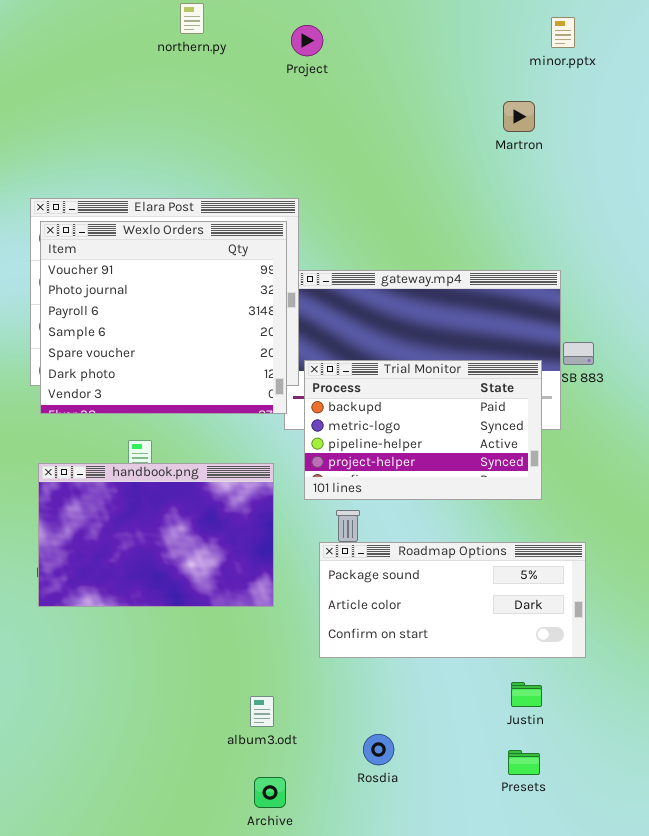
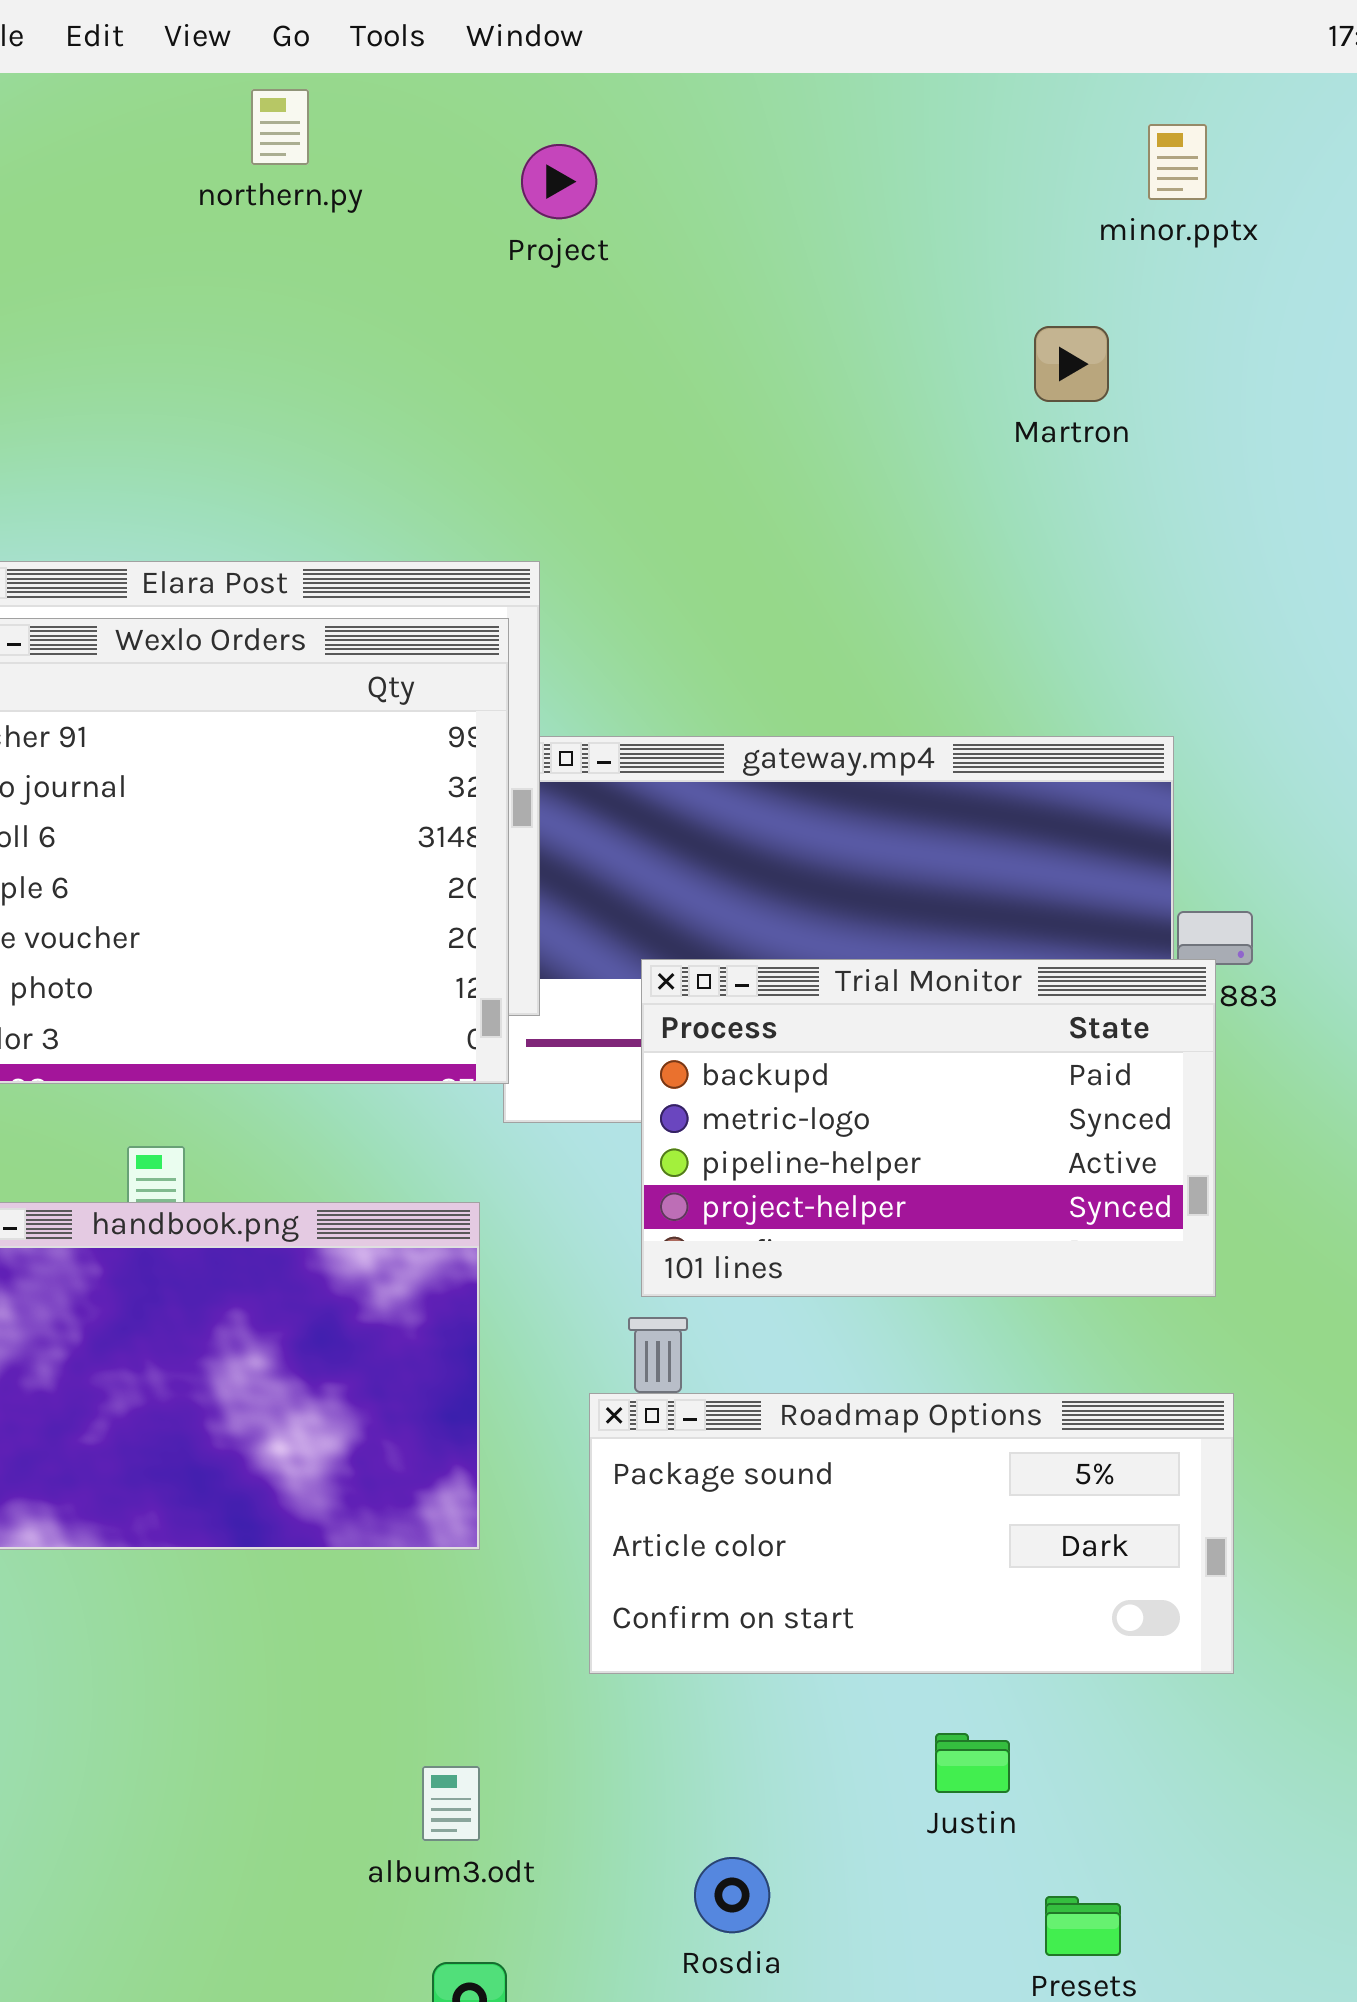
Trial Monitor: [304,360,542,500] -> [641,959,1216,1297], moved
Justin: [511,682,542,707] -> [935,1733,1010,1793], moved

